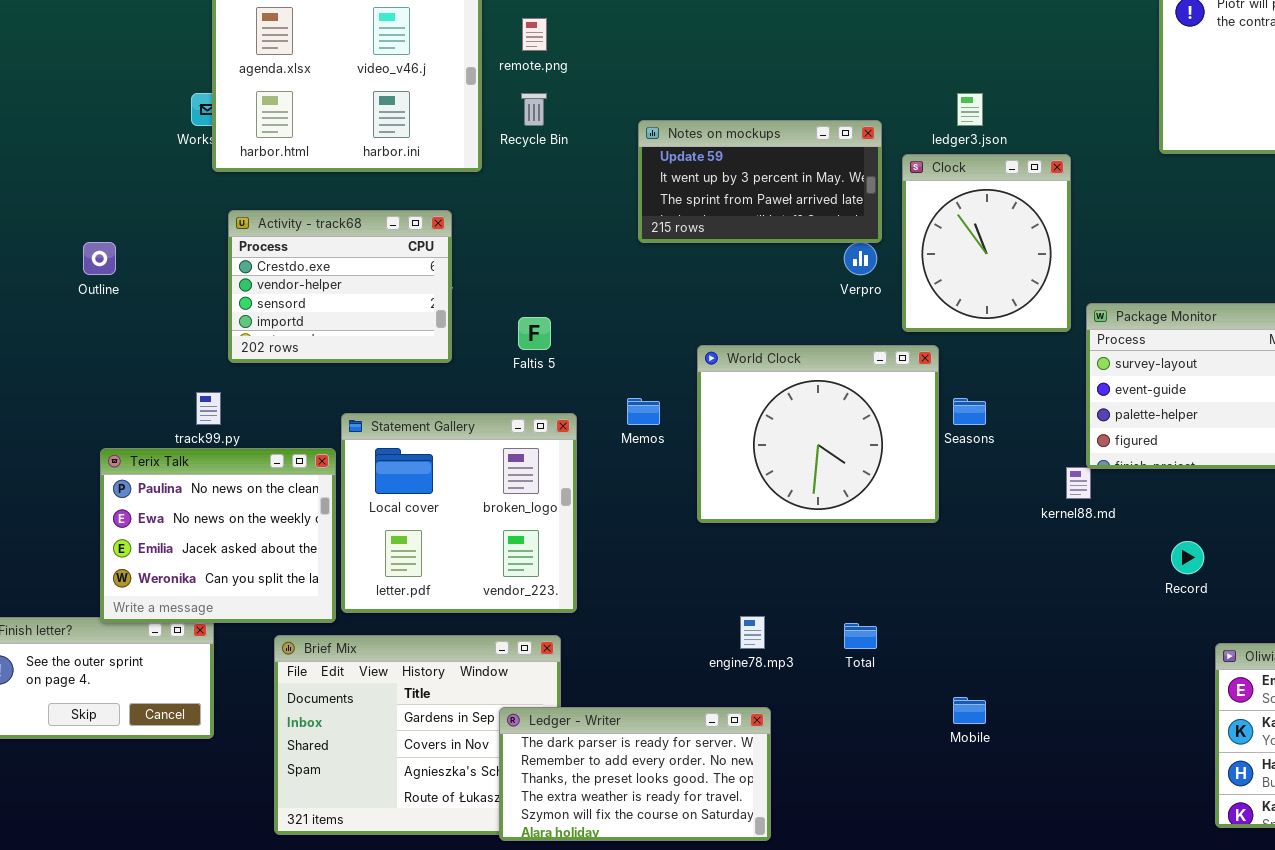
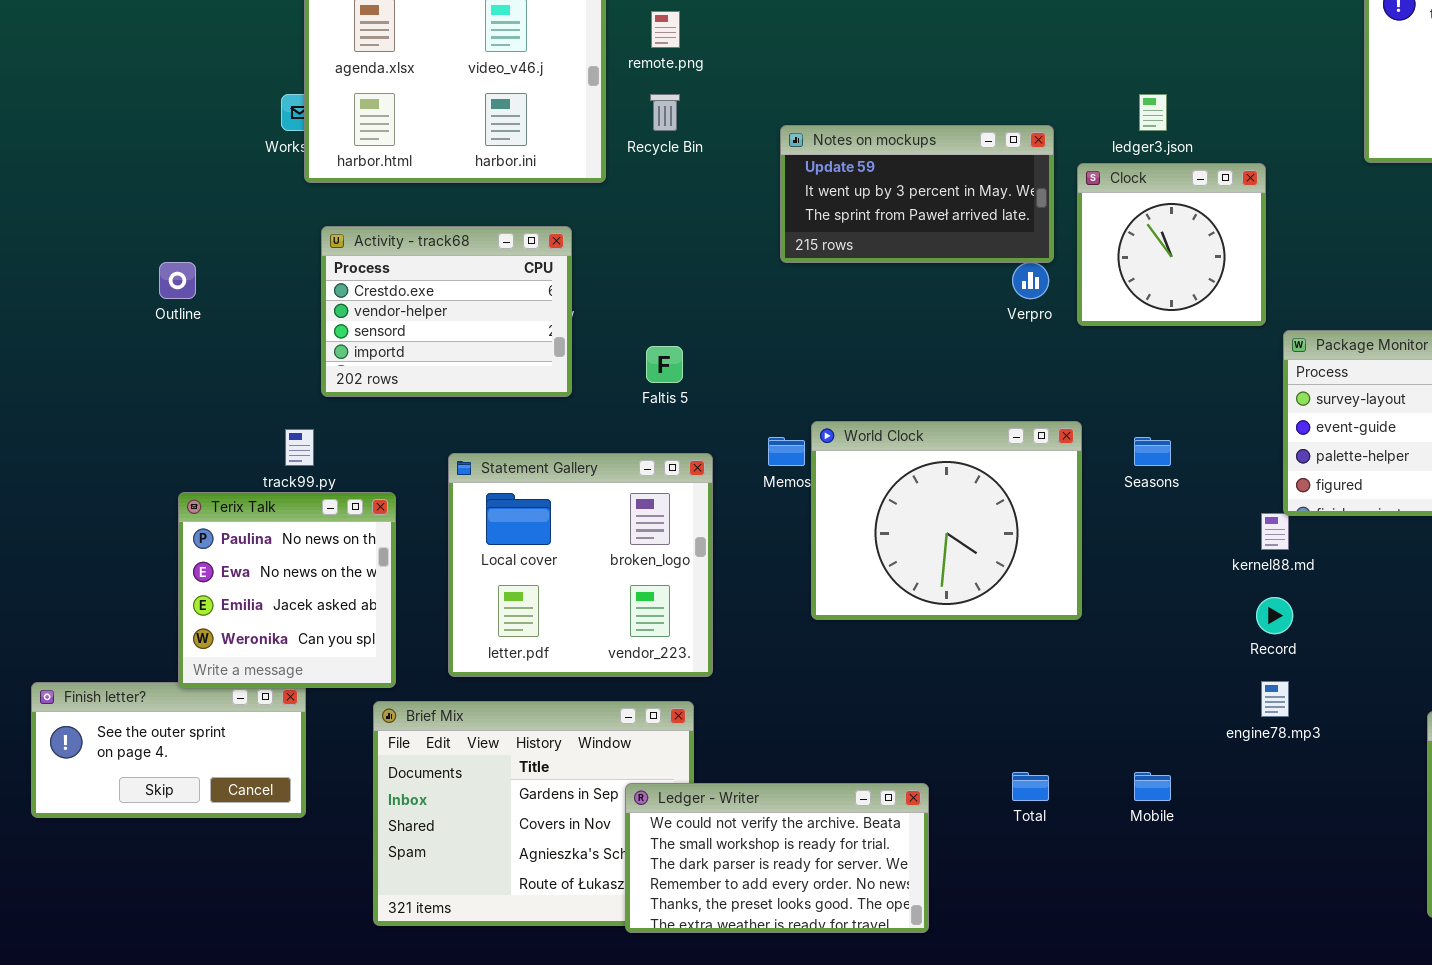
Clock: [902,154,1071,332] -> [1077,163,1266,326], resized
World Clock: [697,345,939,523] -> [811,421,1082,620], moved
Terix Talk: [100,448,336,623] -> [178,492,396,688], resized
Record: [1171,541,1204,574] -> [1256,597,1293,634], moved
engine78.mp3: [740,616,765,649] -> [1261,681,1289,717], moved
Total: [844,623,877,649] -> [1012,772,1049,801], moved
Ledger - Writer: [499,707,771,841] -> [625,783,929,933], scrolled up 2 rows

